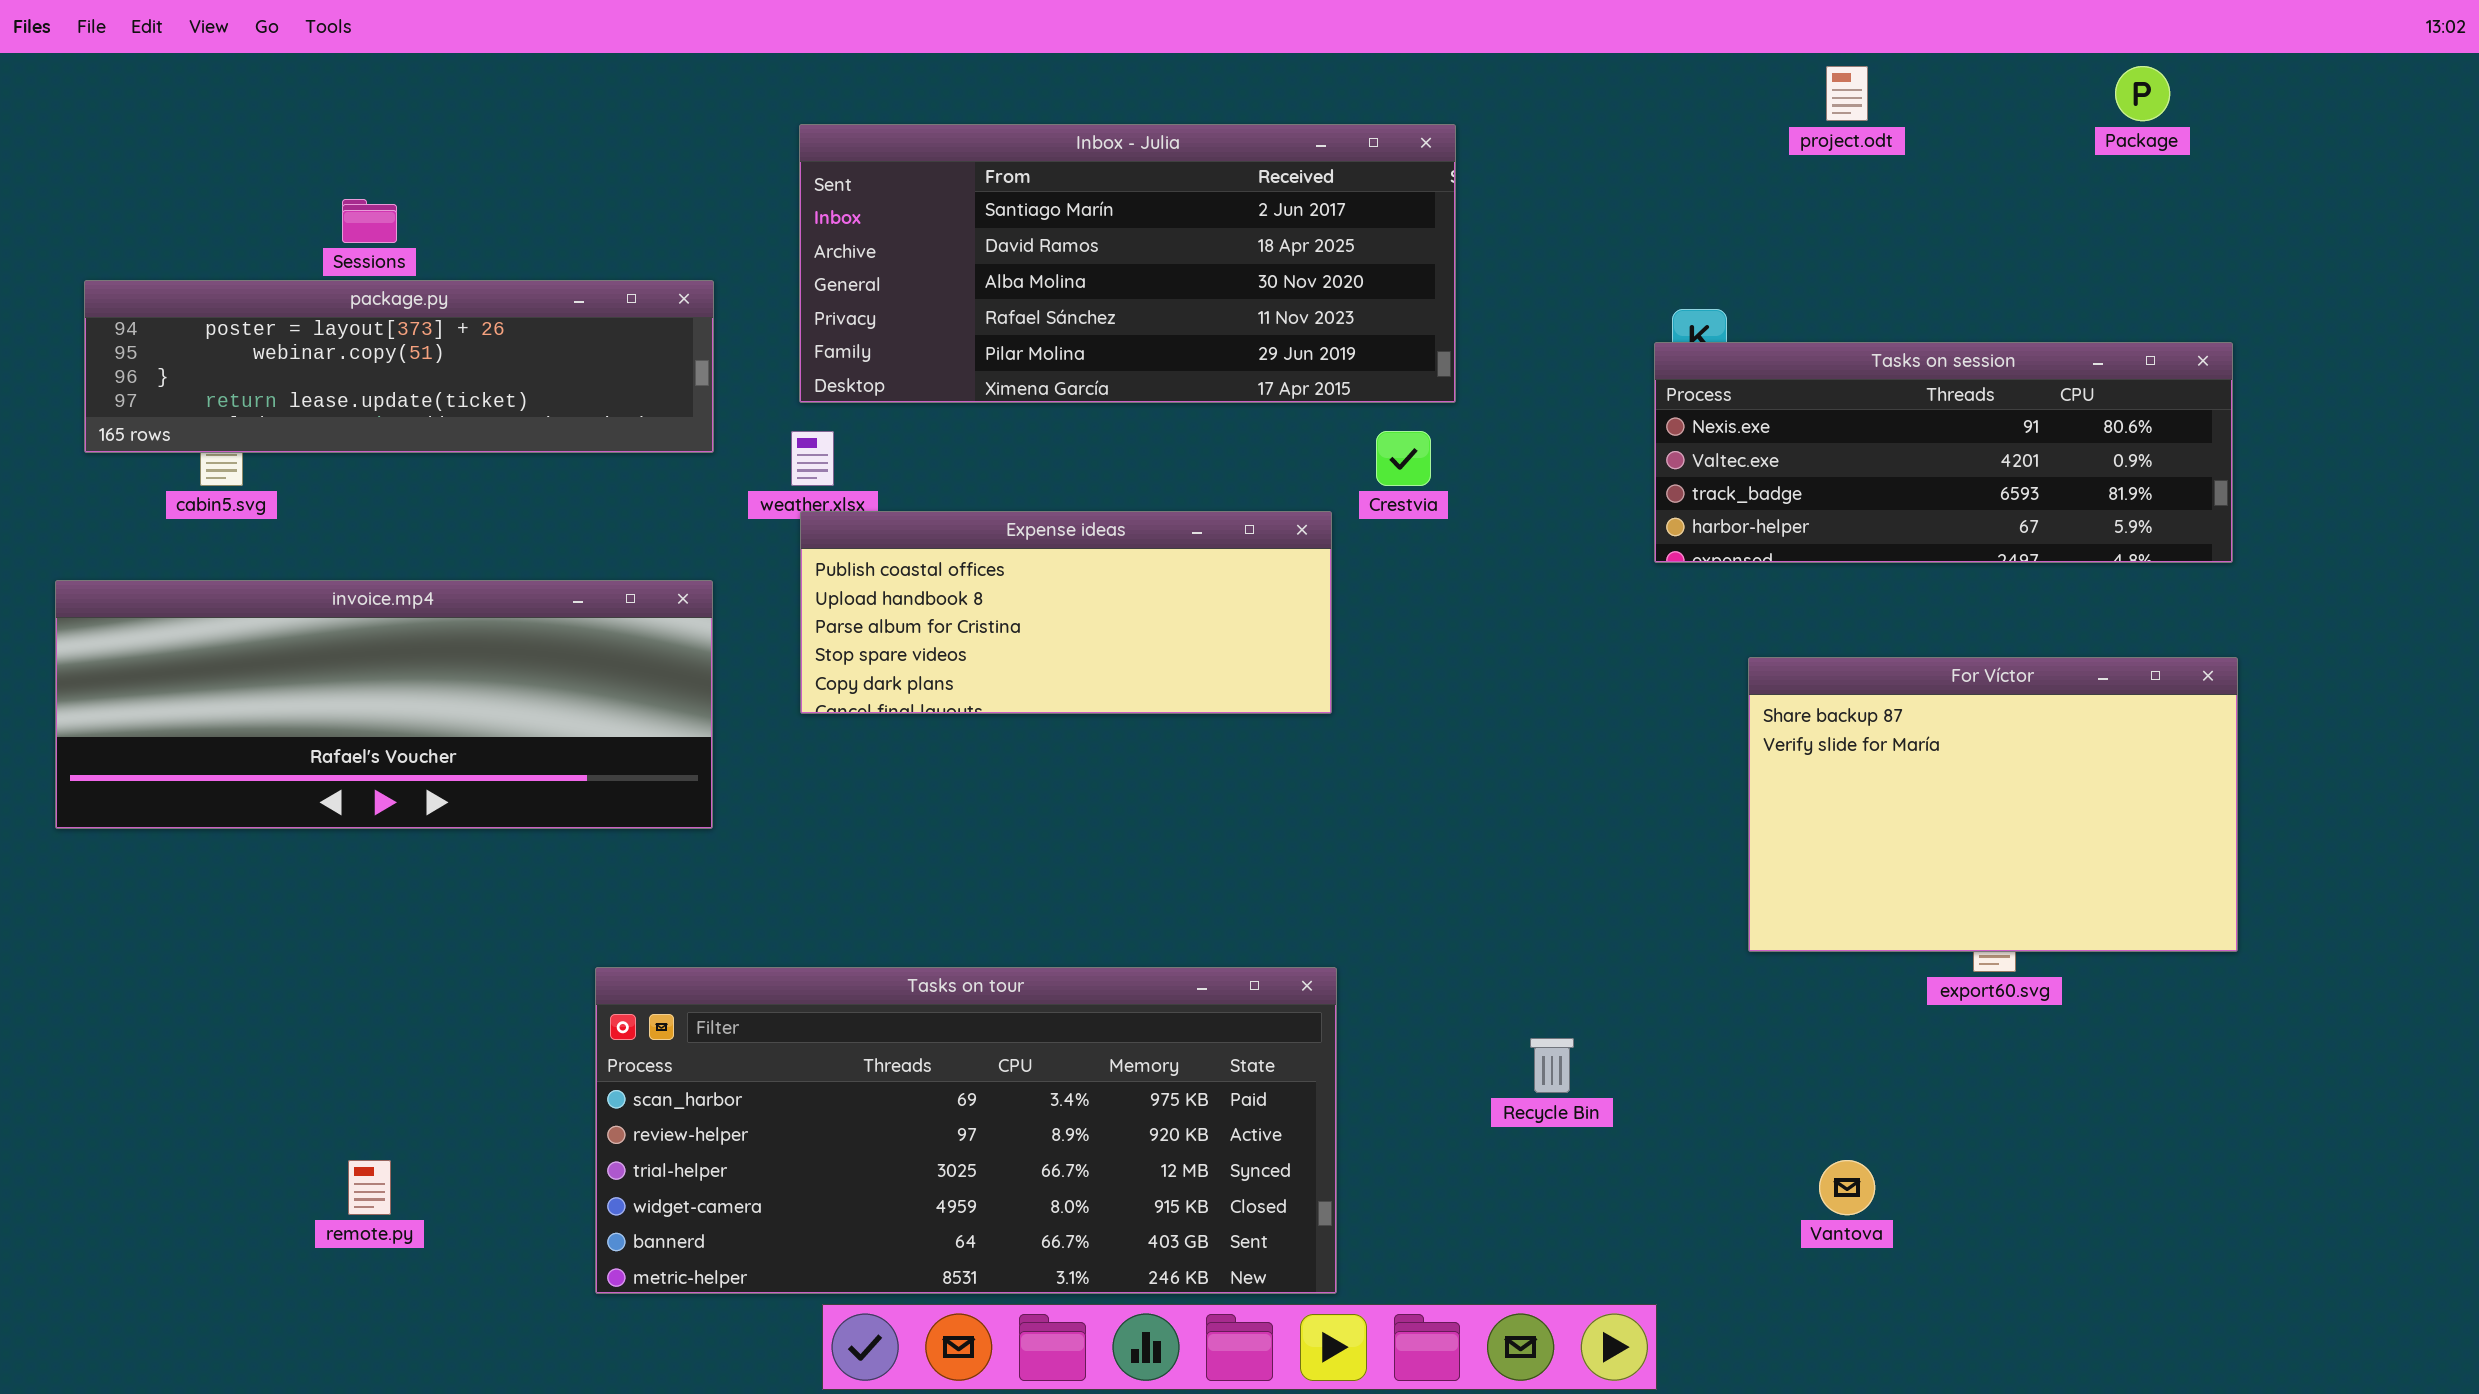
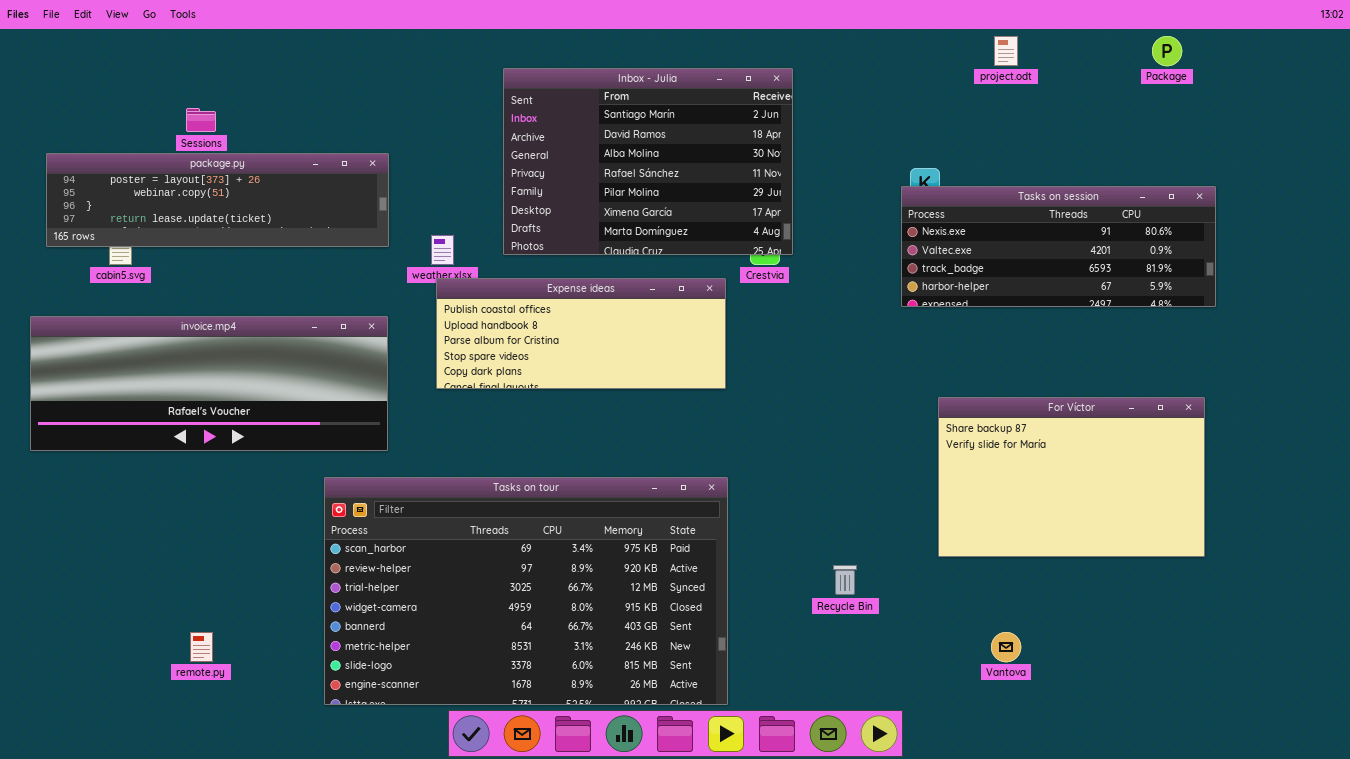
Inbox - Julia: [799,124,1456,403] -> [503,68,793,255], resized
For Víctor: [1748,657,2238,952] -> [938,397,1205,557], moved
Tasks on tour: [595,967,1337,1294] -> [324,477,728,705], resized

